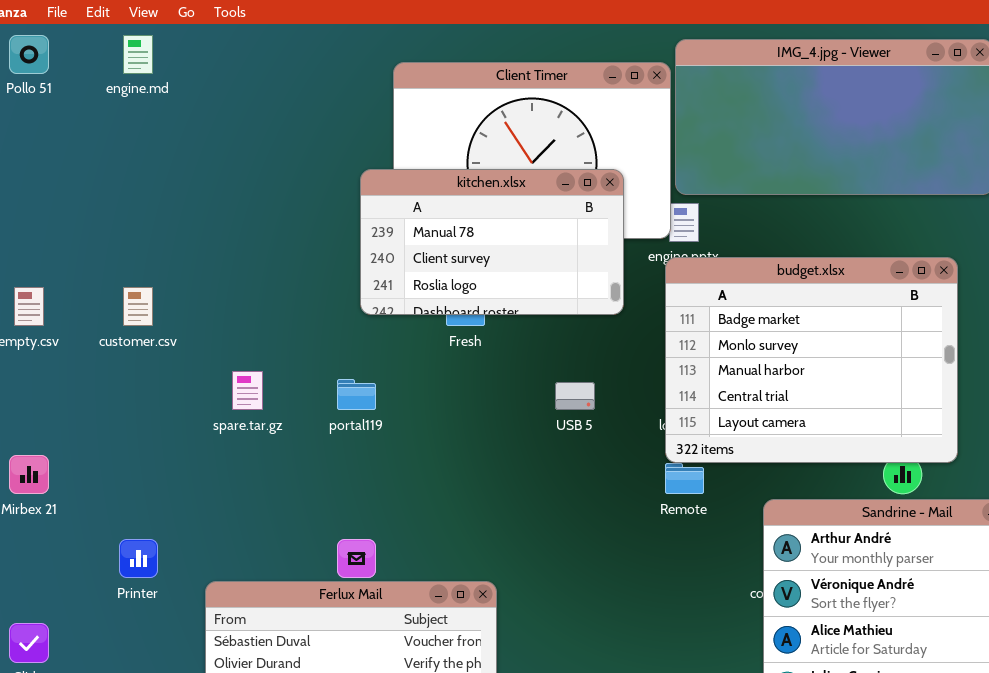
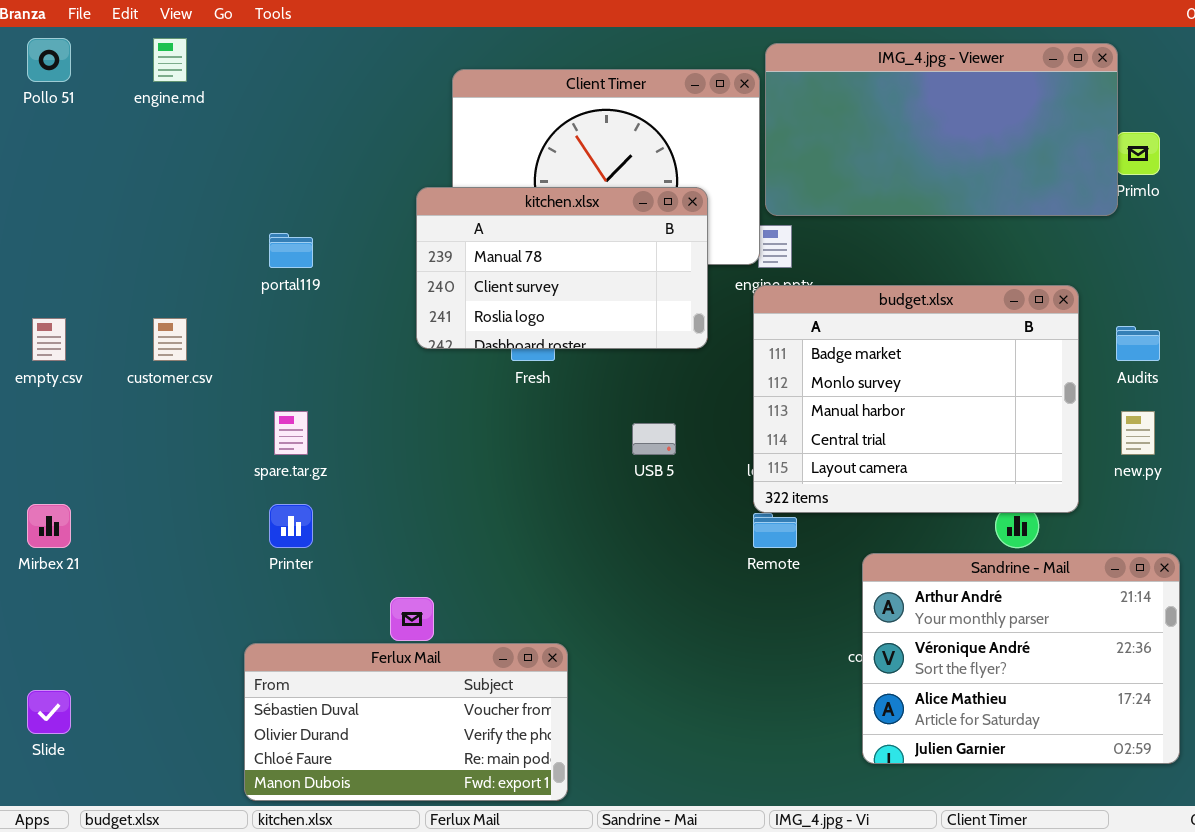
portal119: [337,379,376,410] -> [269,233,313,268], moved
Printer: [119,539,158,578] -> [269,504,313,548], moved

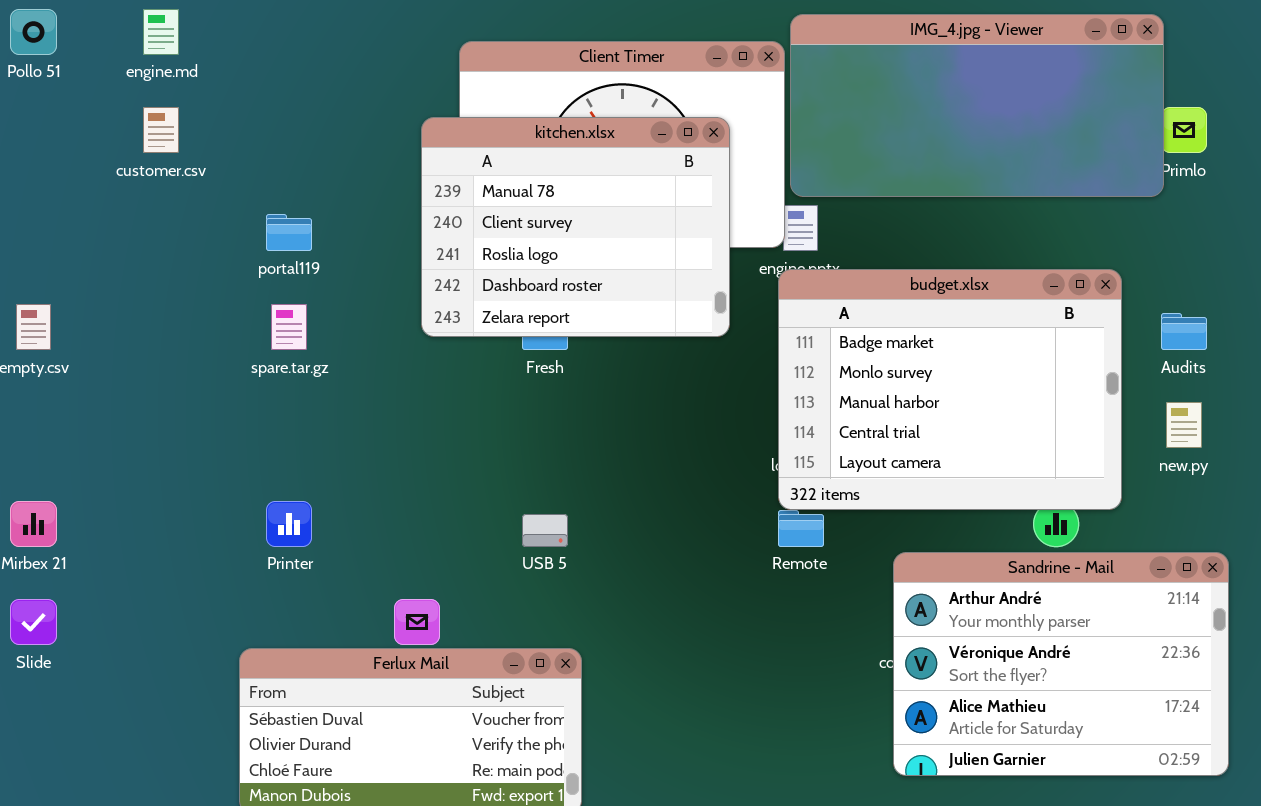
kitchen.xlsx: [416,187,708,349] -> [421,117,730,337], resized
customer.csv: [153,318,187,361] -> [143,107,179,153], moved
spare.tar.gz: [274,411,308,455] -> [271,304,307,350], moved
USB 5: [632,423,676,455] -> [522,514,568,547], moved
Slide: [27,690,71,734] -> [10,599,57,645], moved

